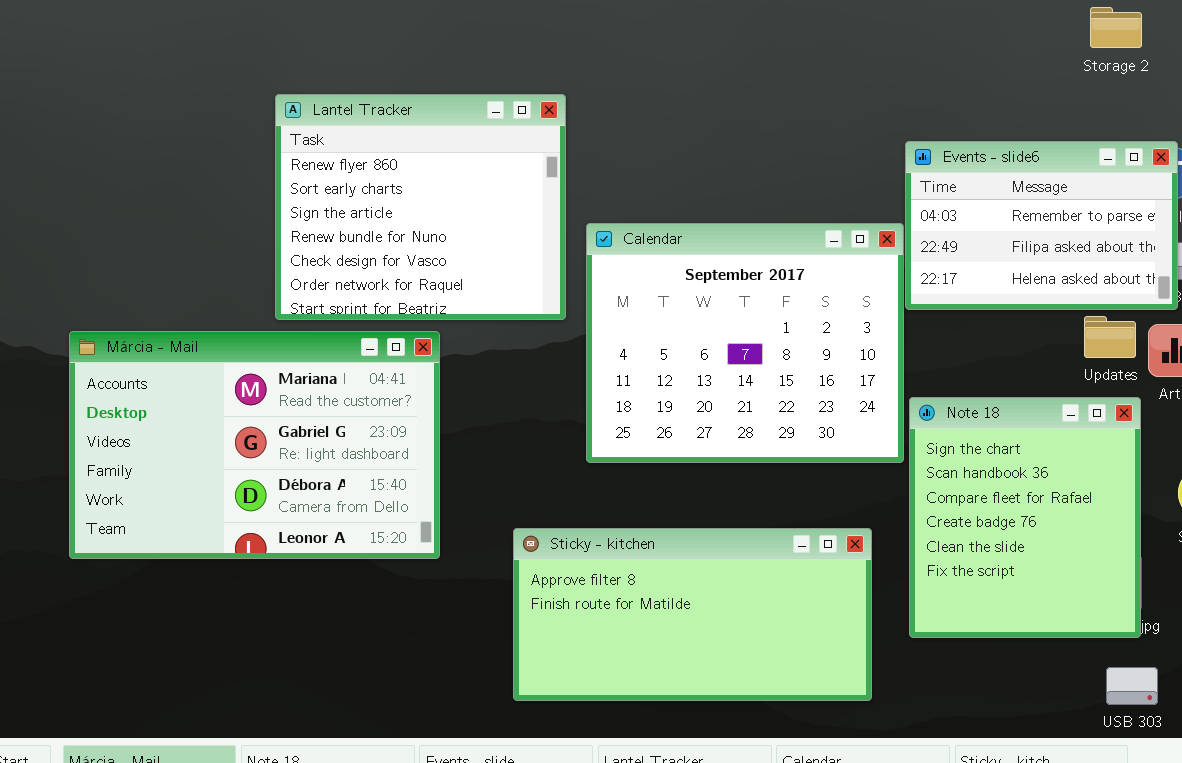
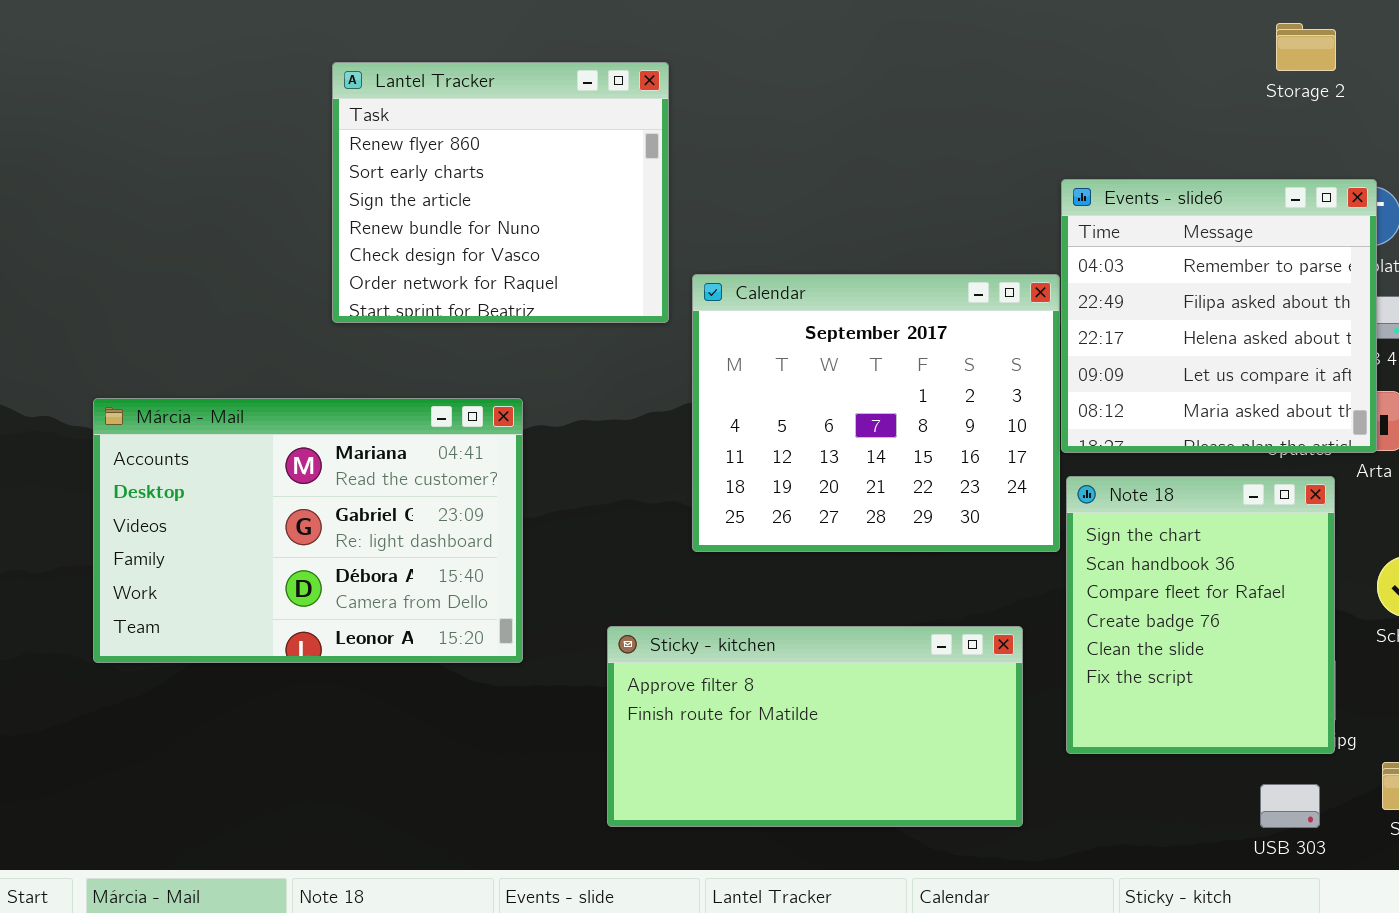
Lantel Tracker: [275,94,566,320] -> [332,62,669,323], moved
Events - slide6: [905,141,1178,310] -> [1061,179,1377,453], resized
USB 303: [1106,667,1158,705] -> [1260,784,1320,828], moved

